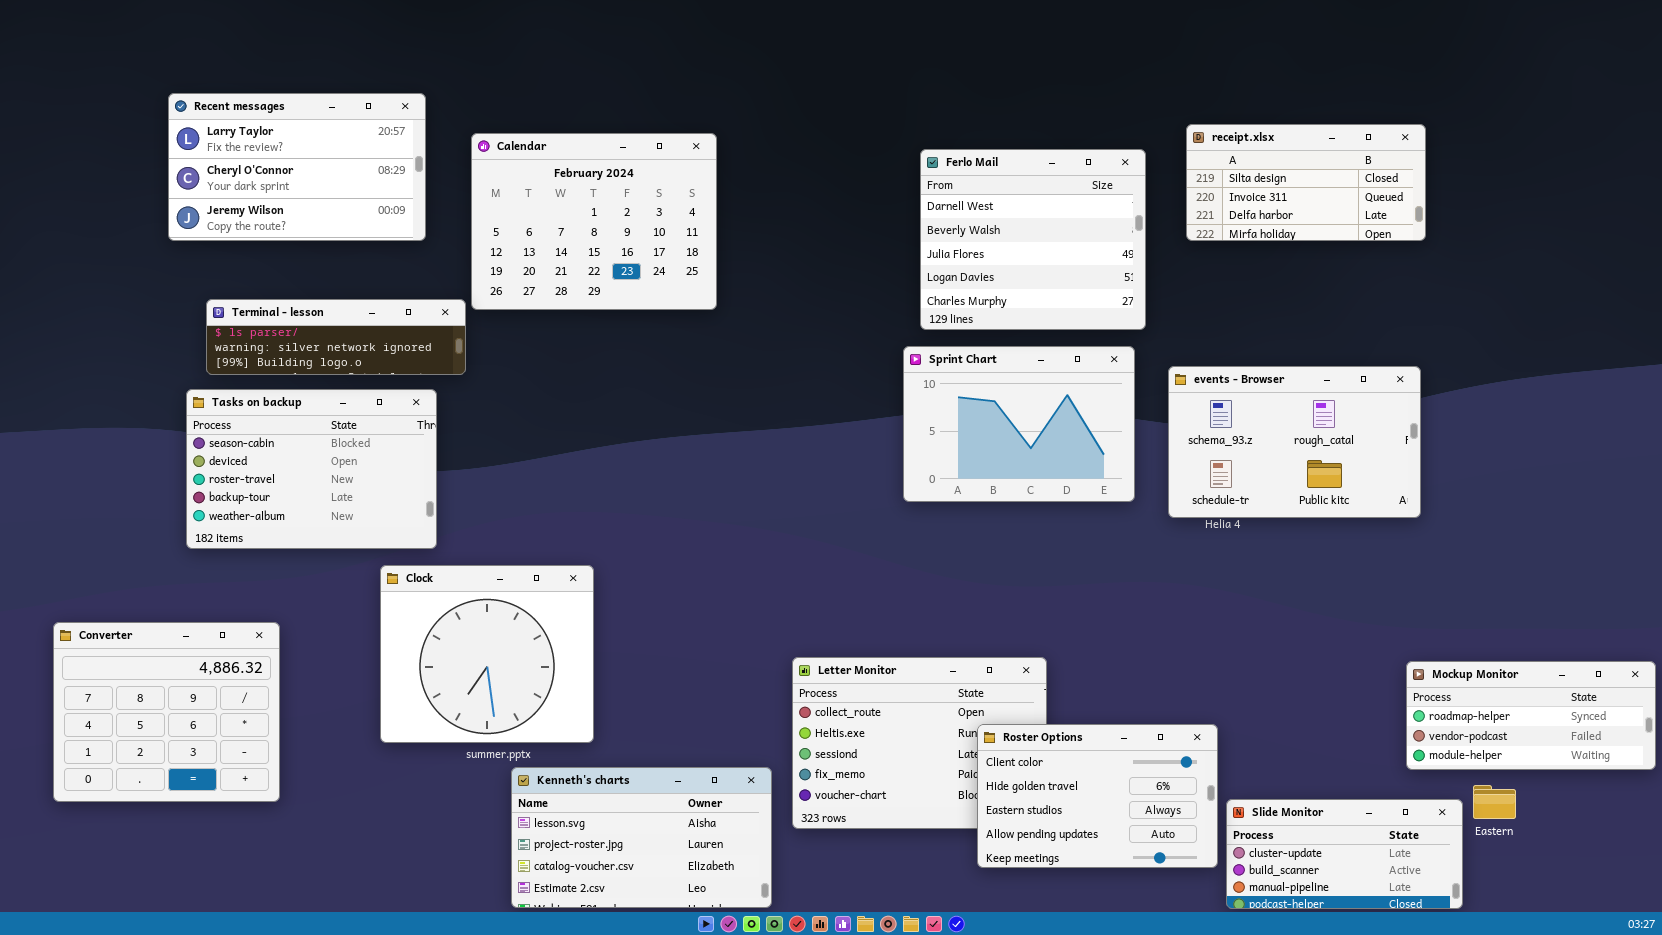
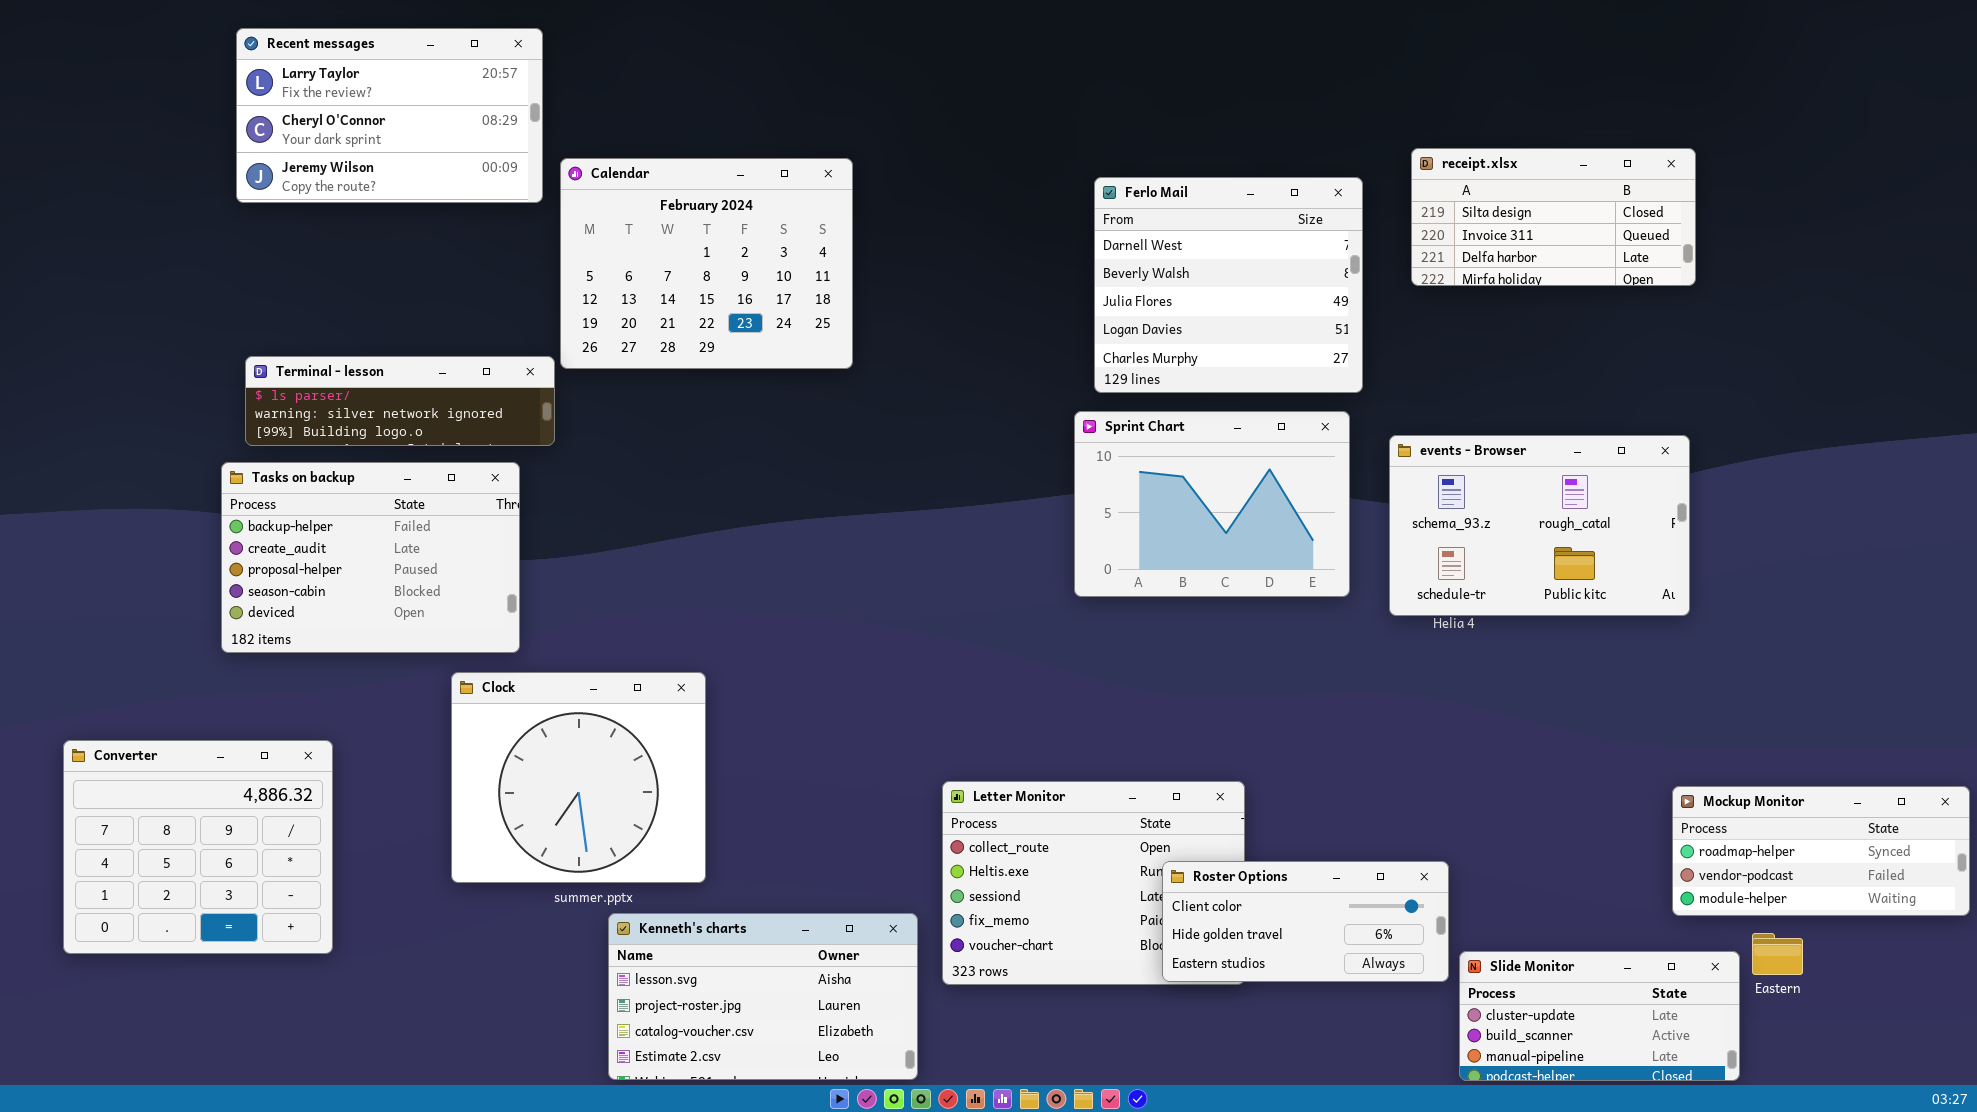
Recent messages: [168,93,426,241] -> [236,28,543,203], moved
Tasks on backup: [186,389,437,549] -> [221,462,520,653], scrolled up 3 rows
Roster Options: [977,724,1218,868] -> [1162,861,1449,982], resized

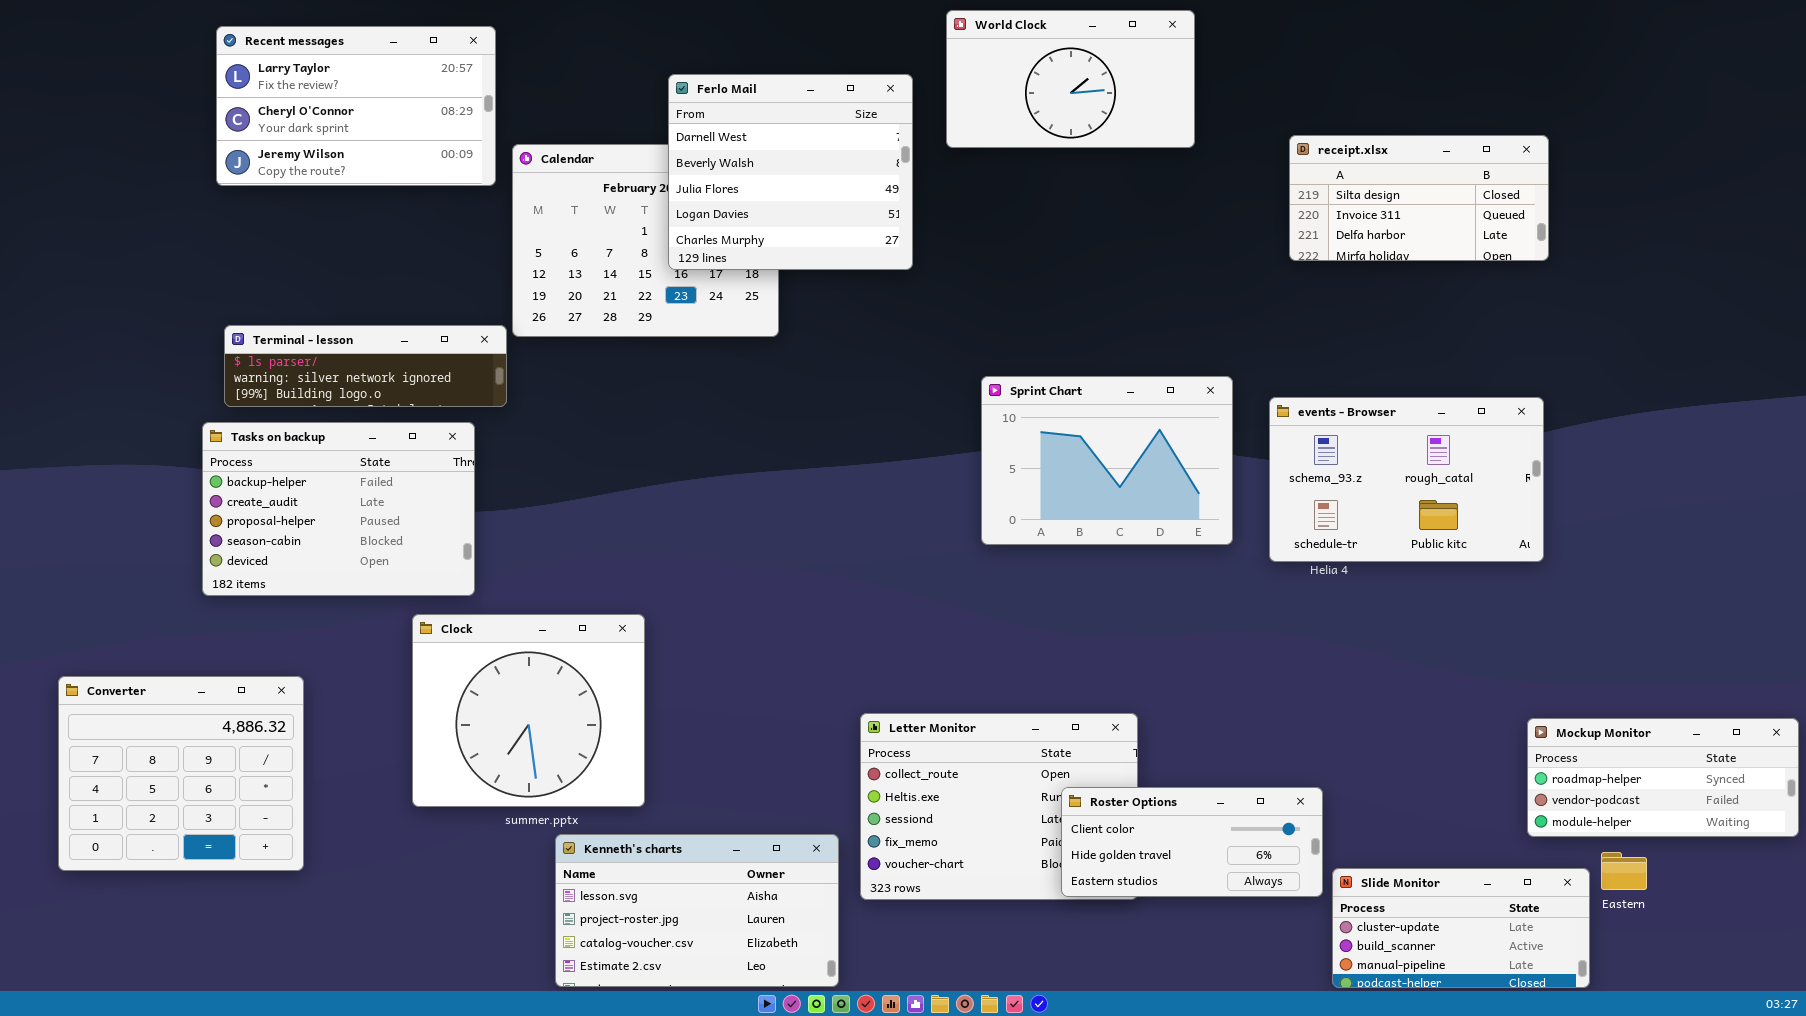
World Clock: none -> [946,10,1195,148], opened
Ferlo Mail: [1094,177,1363,393] -> [668,74,913,270], moved

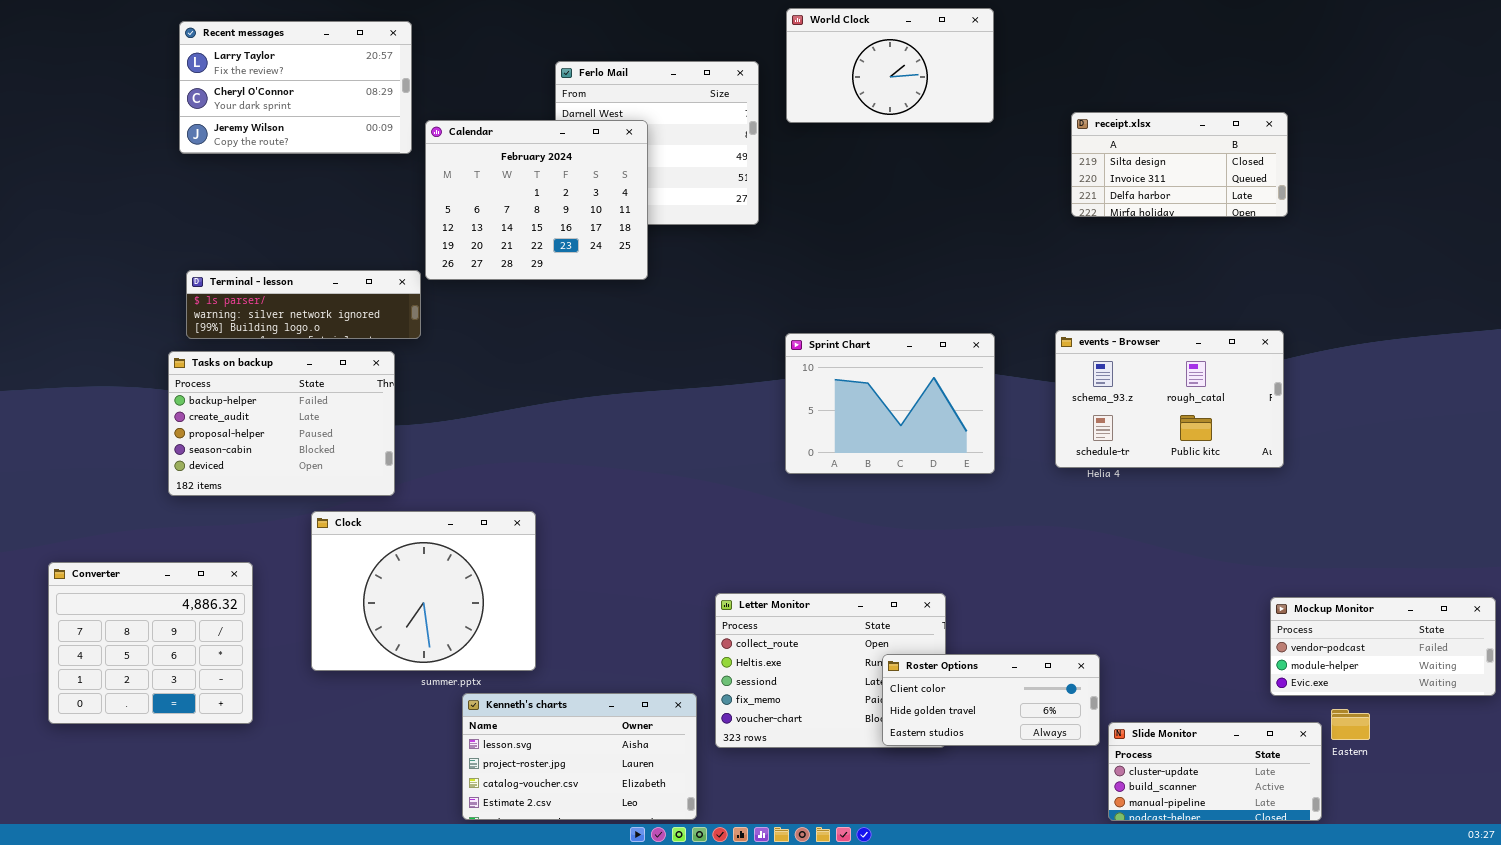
Calendar: [512,144,779,337] -> [425,120,648,280], raised
Sprint Chart: [981,376,1233,545] -> [785,333,995,474], moved
Clock: [412,614,645,807] -> [311,511,536,671], resized
Mockup Monitor: [1527,718,1799,837] -> [1270,597,1496,696], scrolled down 1 row

